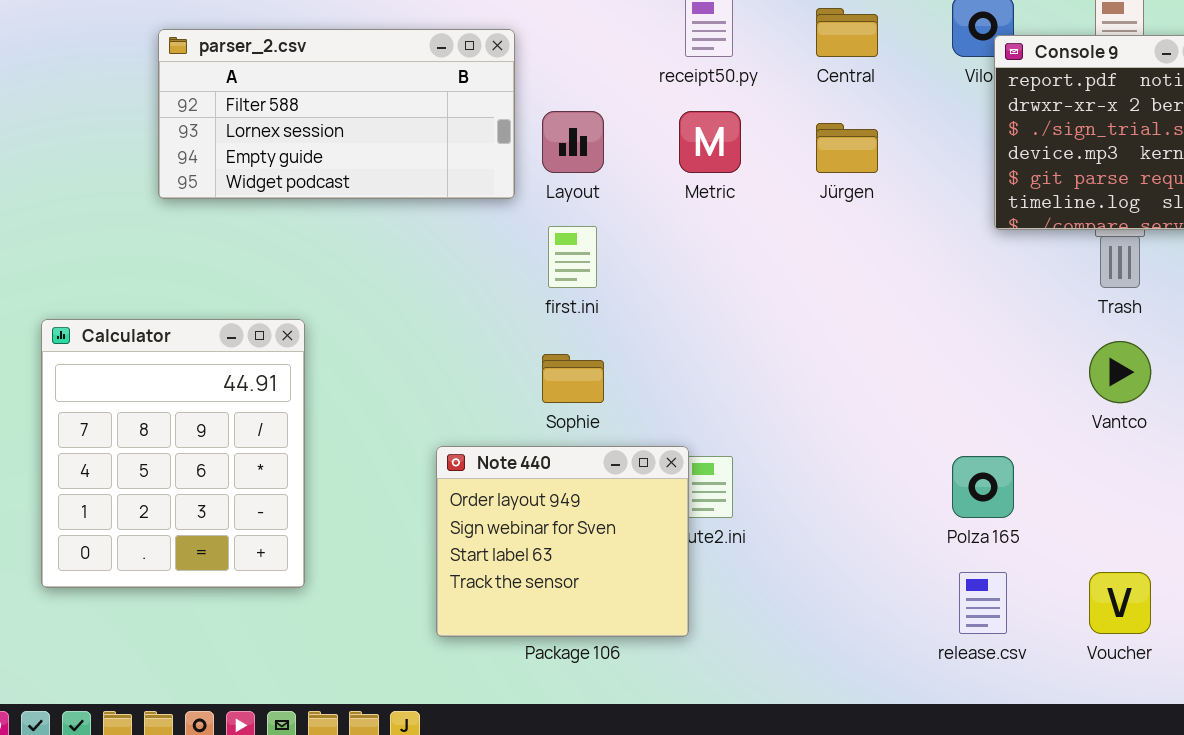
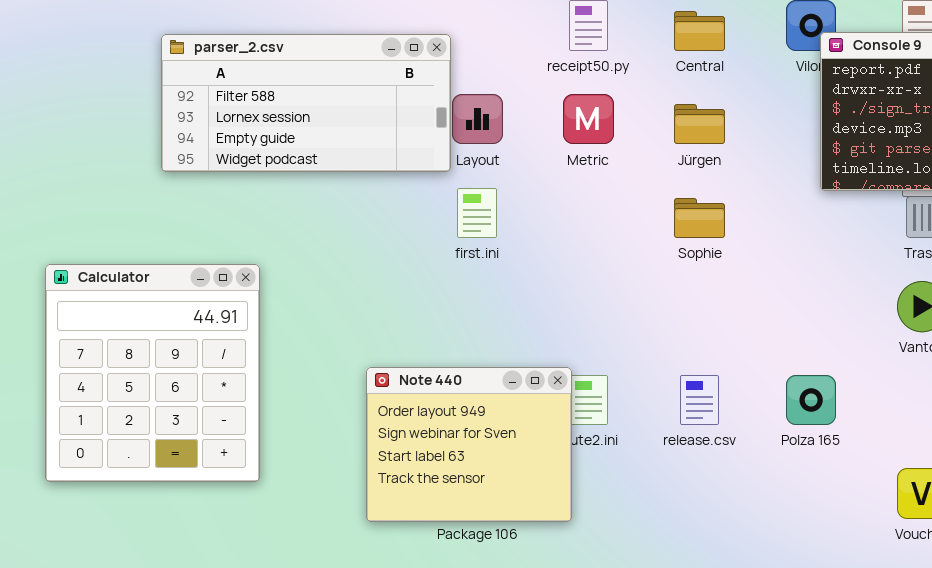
parser_2.csv: [158,29,515,199] -> [161,34,451,172], moved
Sophie: [542,354,604,403] -> [674,198,725,238], moved
release.csv: [959,572,1007,634] -> [680,375,719,425], moved

